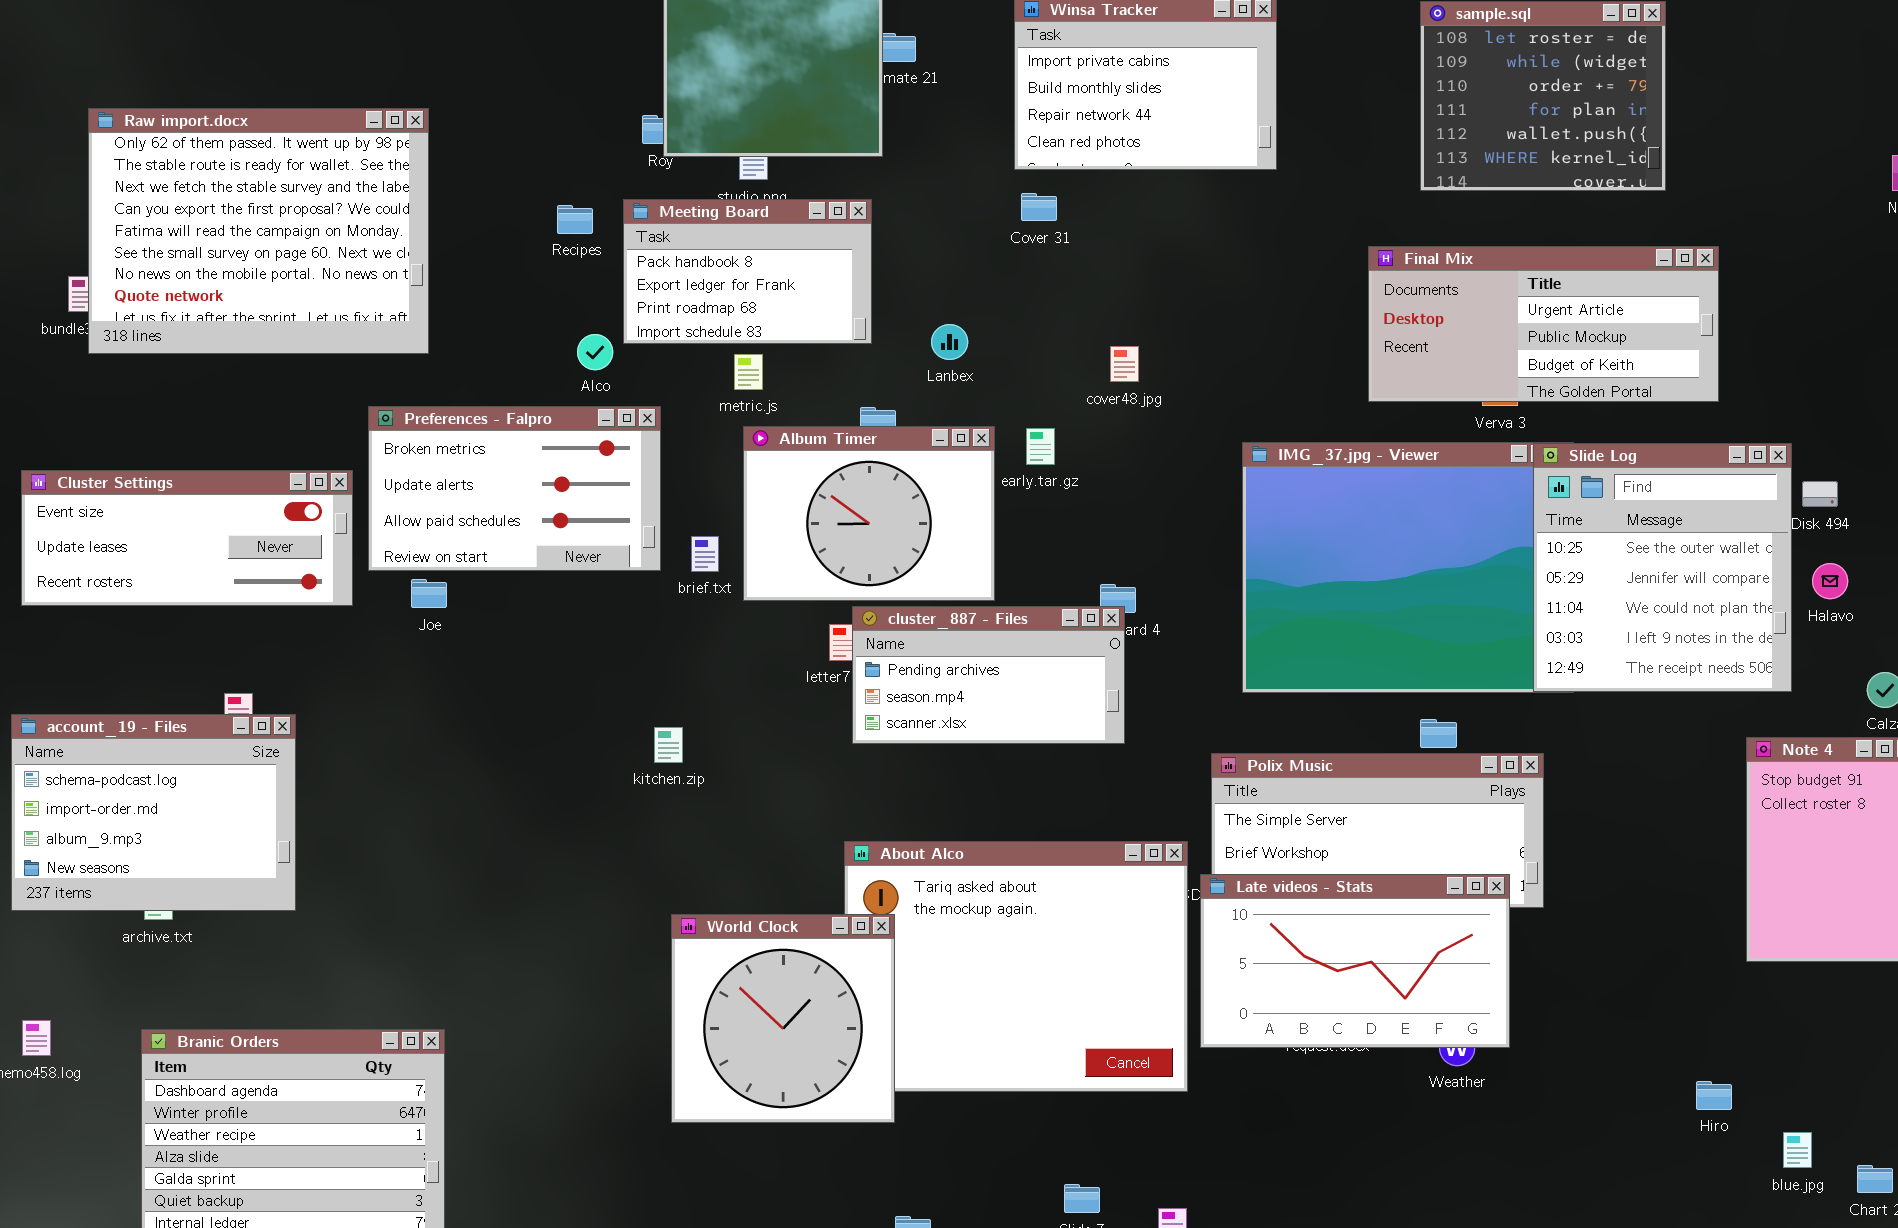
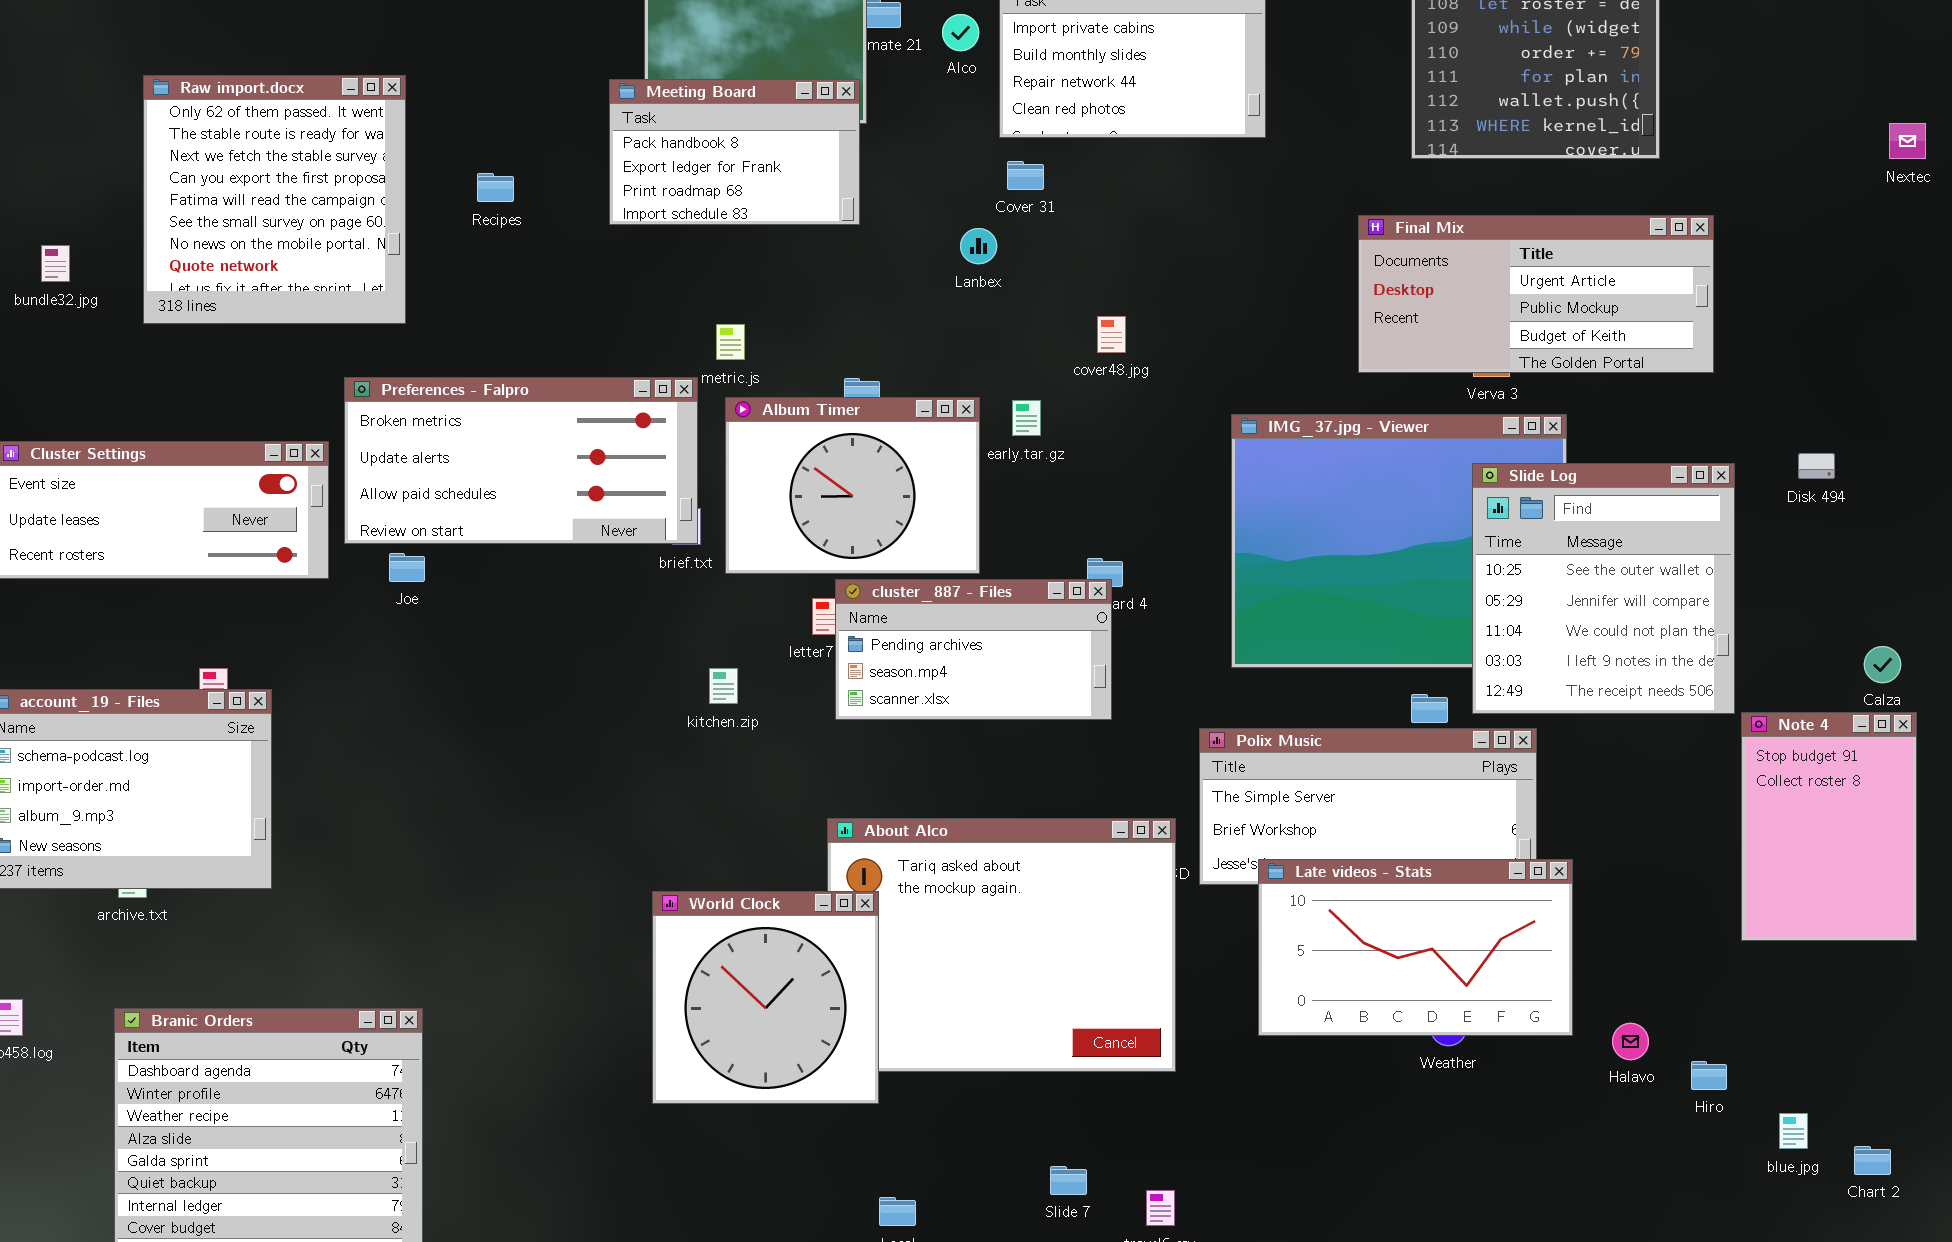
Raw import.docx: [88,108,429,354] -> [143,75,406,324], resized
Meeting Board: [623,199,872,344] -> [609,79,860,225], moved
Recipes: [557,205,593,234] -> [477,173,514,202], moved
Lanbex: [931,324,968,360] -> [960,228,997,264], moved
Alco: [577,334,613,370] -> [942,14,979,51], moved
Preferences - Falpro: [368,406,661,571] -> [344,377,698,544], resized
Slide Log: [1533,443,1792,692] -> [1472,463,1735,714], moved
Halavo: [1812,563,1848,599] -> [1612,1023,1649,1060], moved
kitchen.zip: [654,727,683,763] -> [709,668,738,704], moved
Late videos - Stats: [1200,874,1510,1048] -> [1258,859,1573,1036], moved

